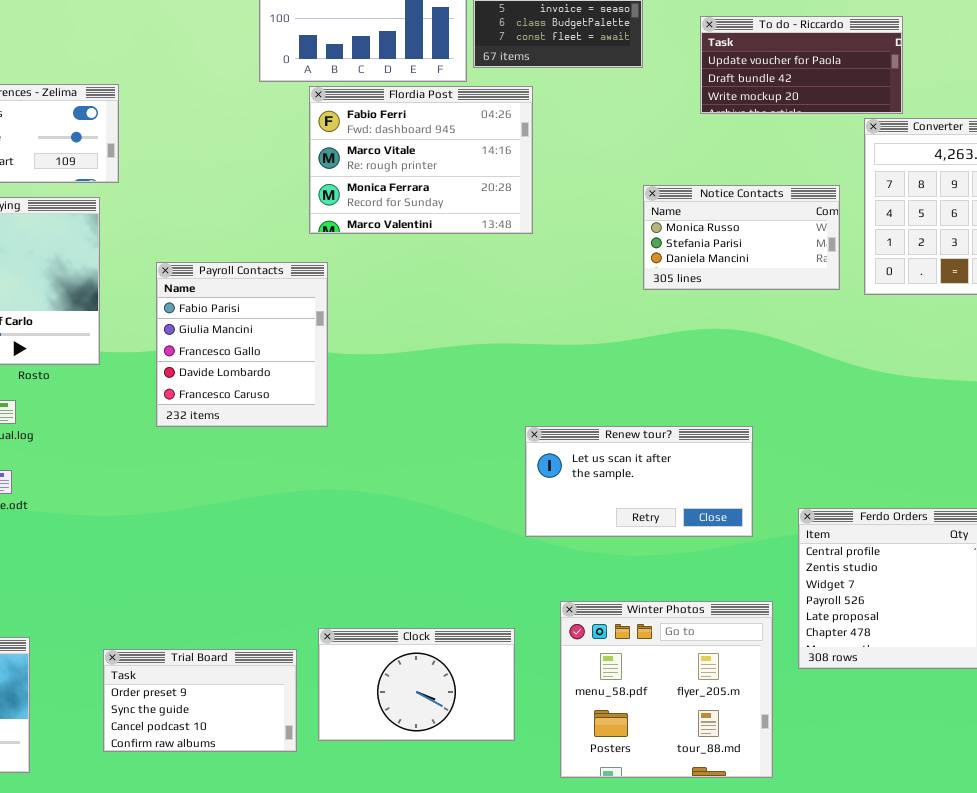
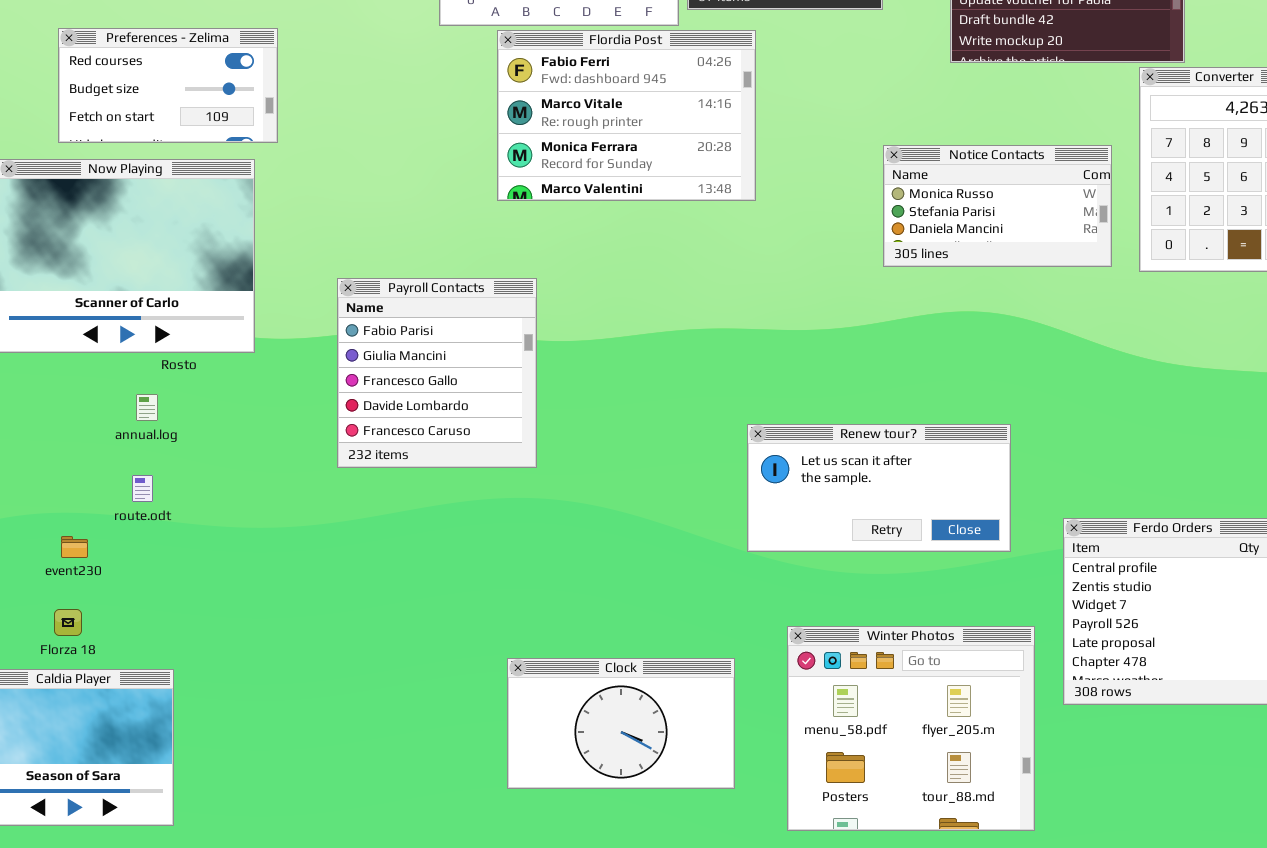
Payroll Contacts: [156,262,328,427] -> [337,278,537,468], moved
Trial Board: [103,649,297,752] -> none, closed

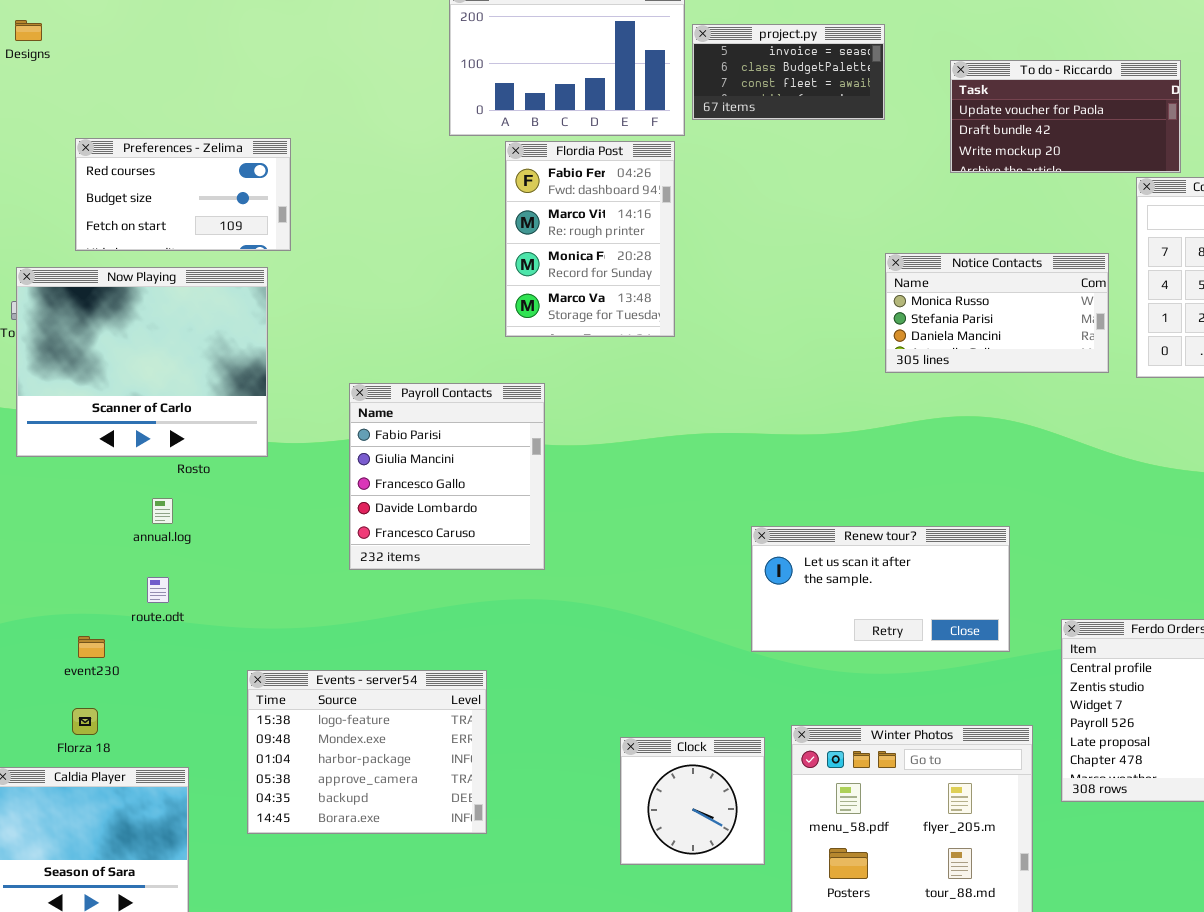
Flordia Post: [497,30,756,201] -> [505,141,675,337], resized
Events - server54: none -> [247,670,487,834], opened
Clock: [507,658,735,789] -> [620,737,765,865], moved, resized

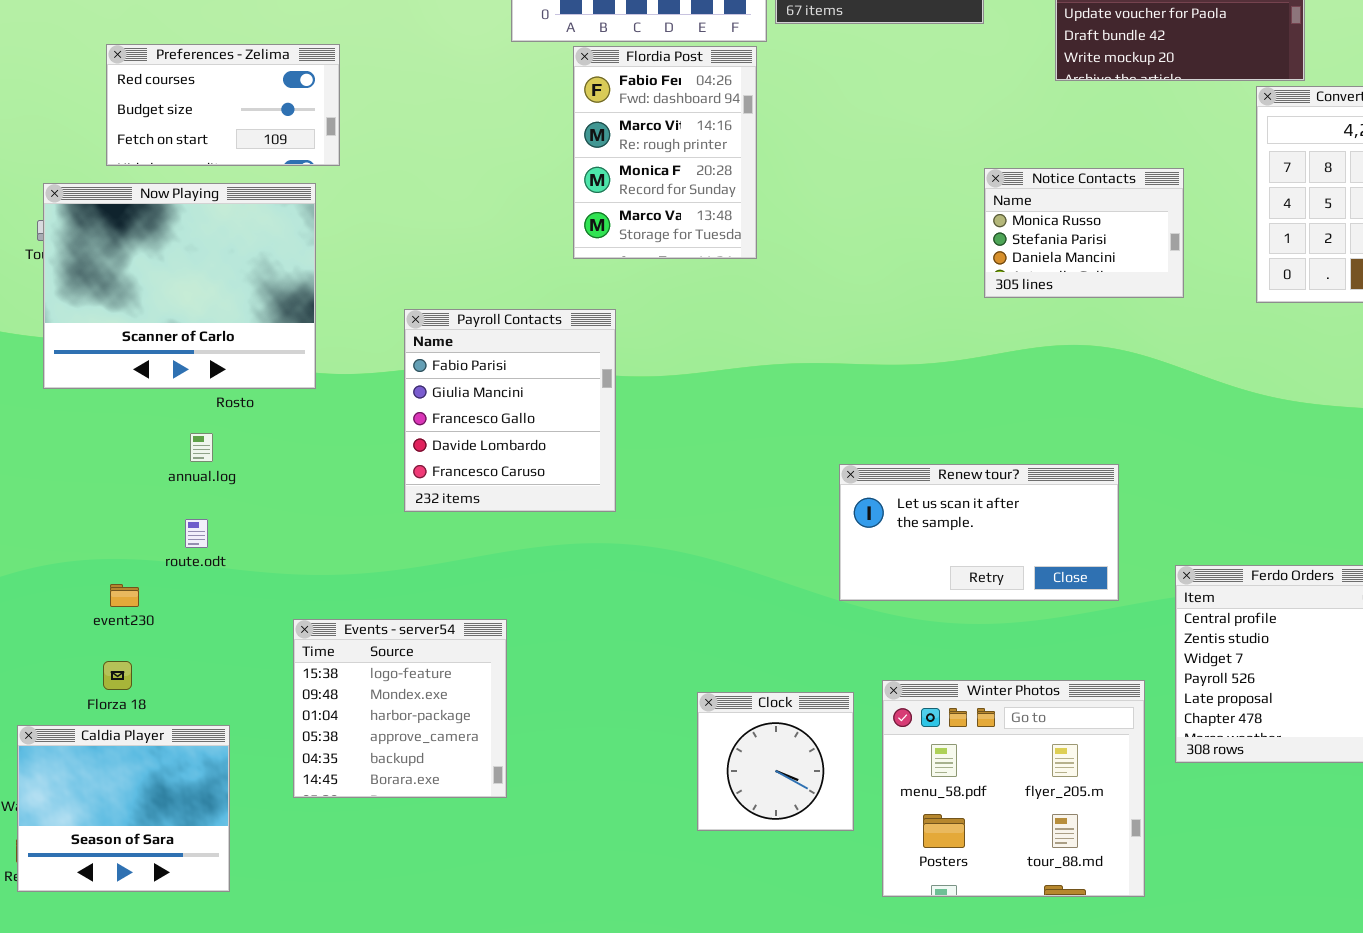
Notice Contacts: [885,253,1109,373] -> [984,168,1184,298], resized
Events - server54: [247,670,487,834] -> [293,619,507,798], resized

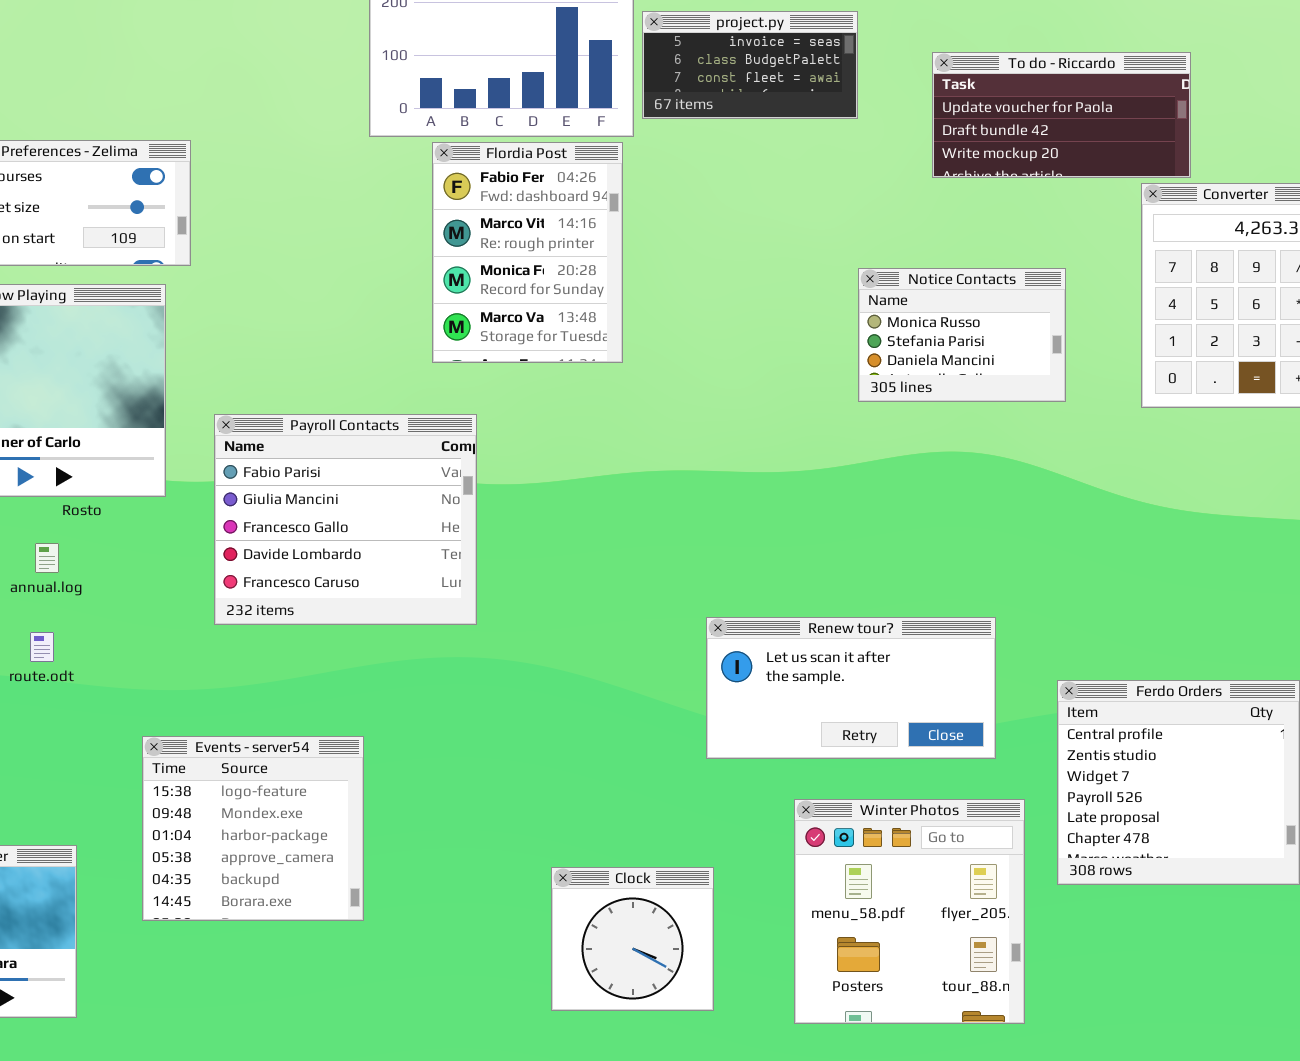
Payroll Contacts: [404,309,616,512] -> [214,414,477,625], resized
Renew tour?: [839,464,1119,601] -> [706,617,996,759], moved
Winter Photos: [882,680,1145,897] -> [794,799,1025,1024], resized
Clock: [697,692,854,831] -> [551,867,714,1011], moved

